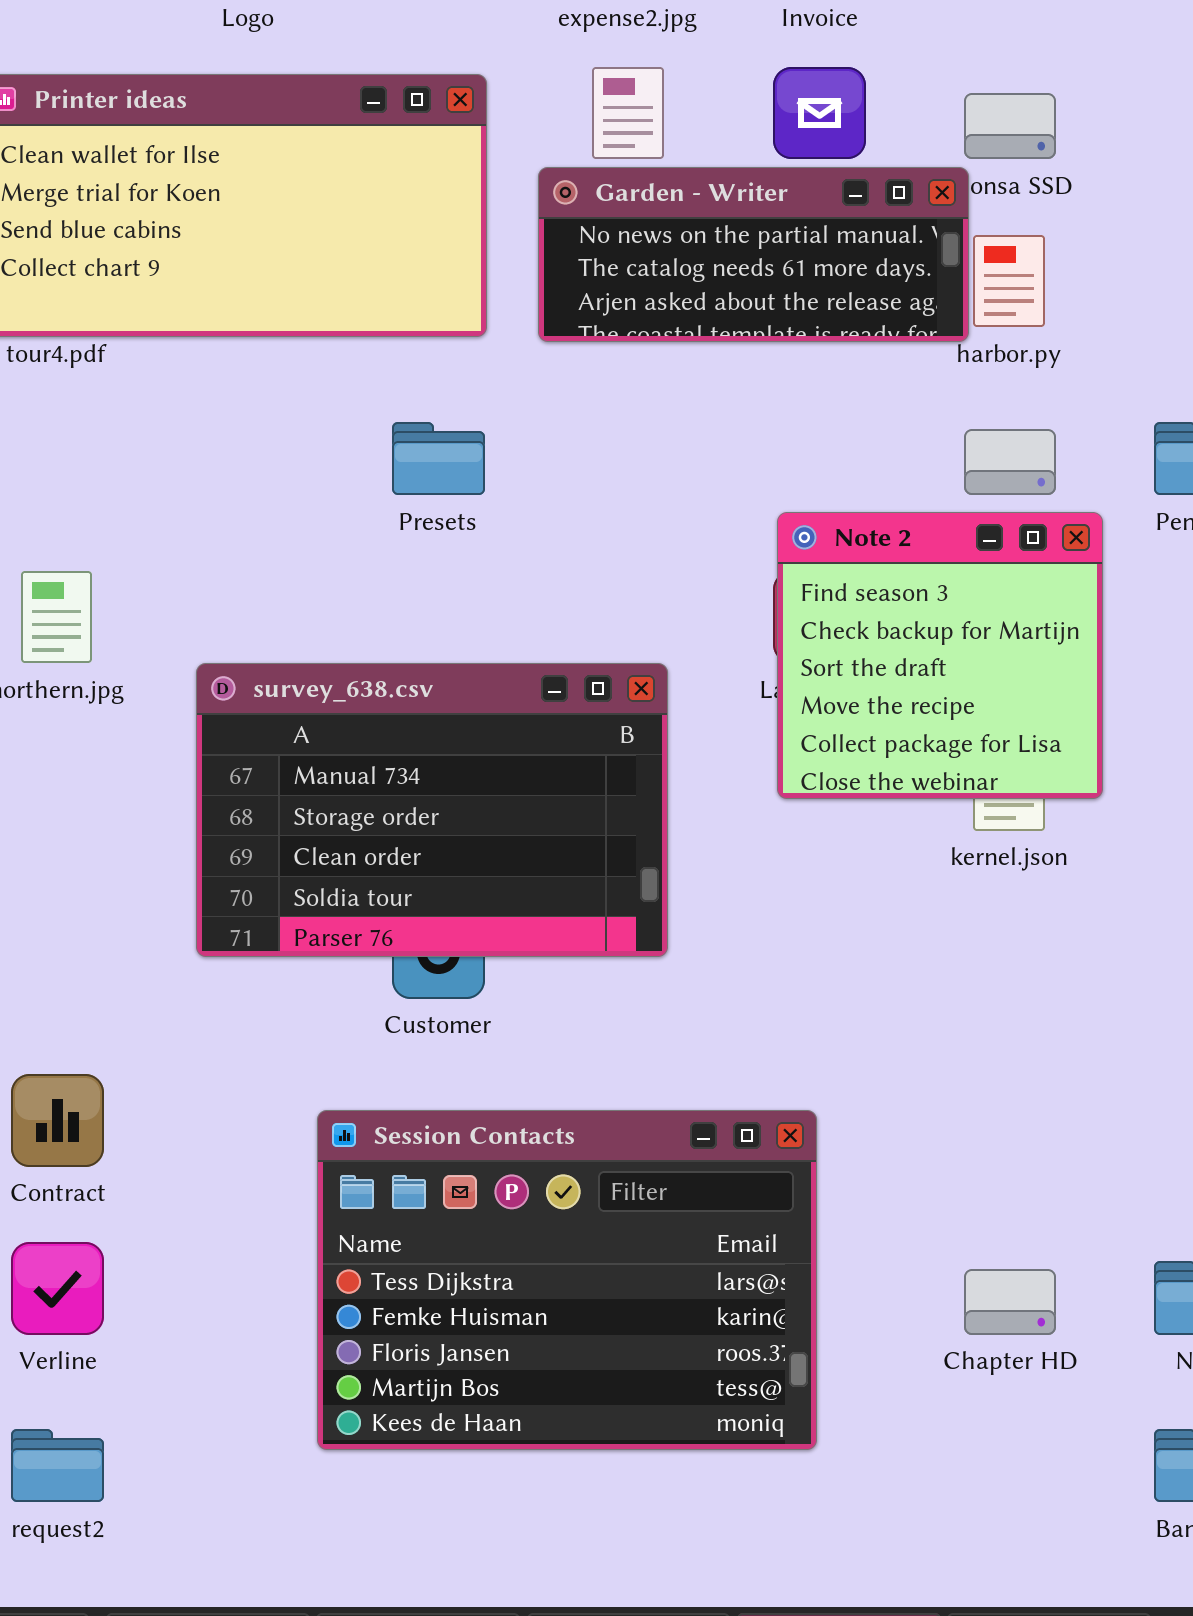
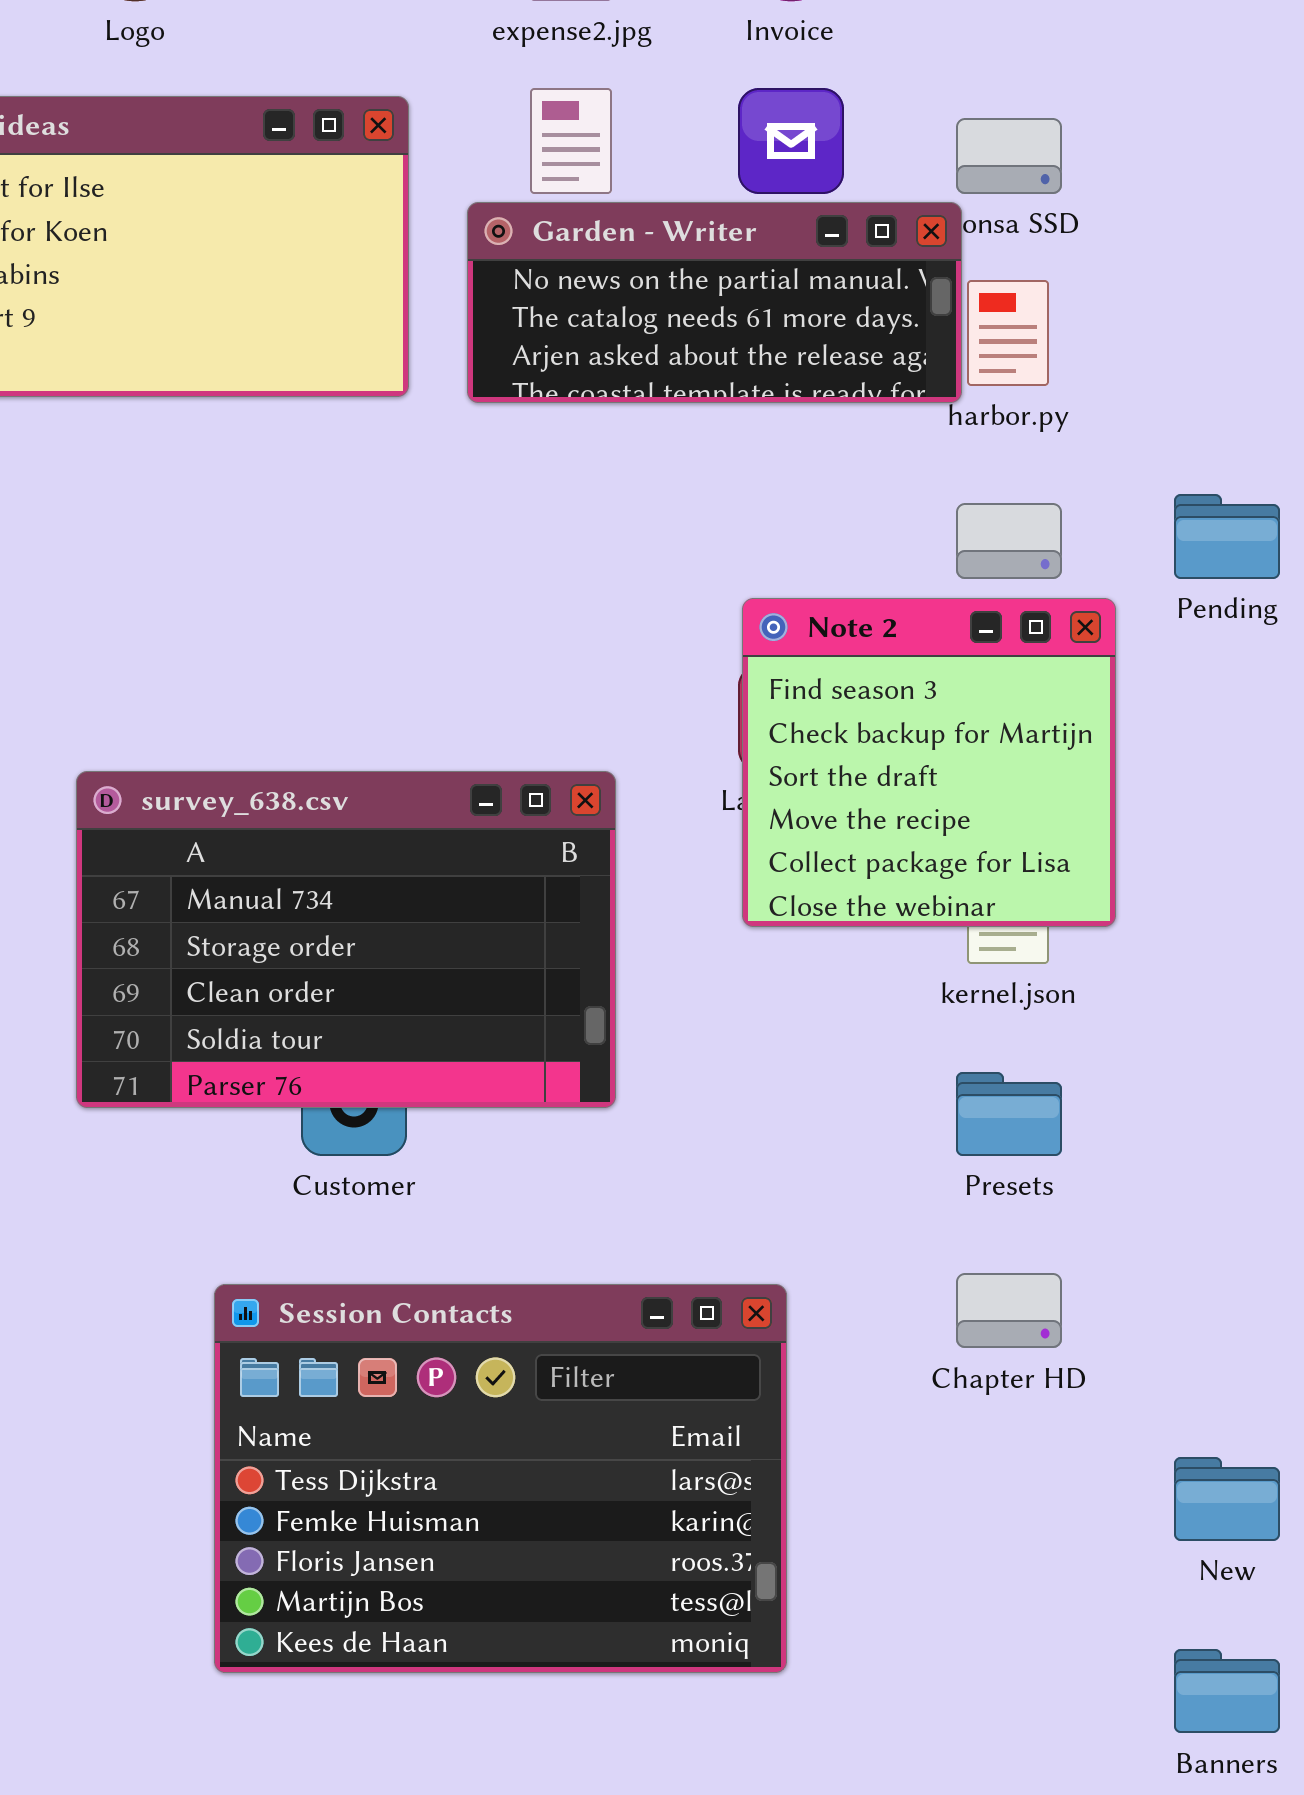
Presets: [392,422,485,495] -> [956,1072,1062,1156], moved
Chapter HD: [964,1269,1056,1335] -> [956,1273,1062,1348], moved

